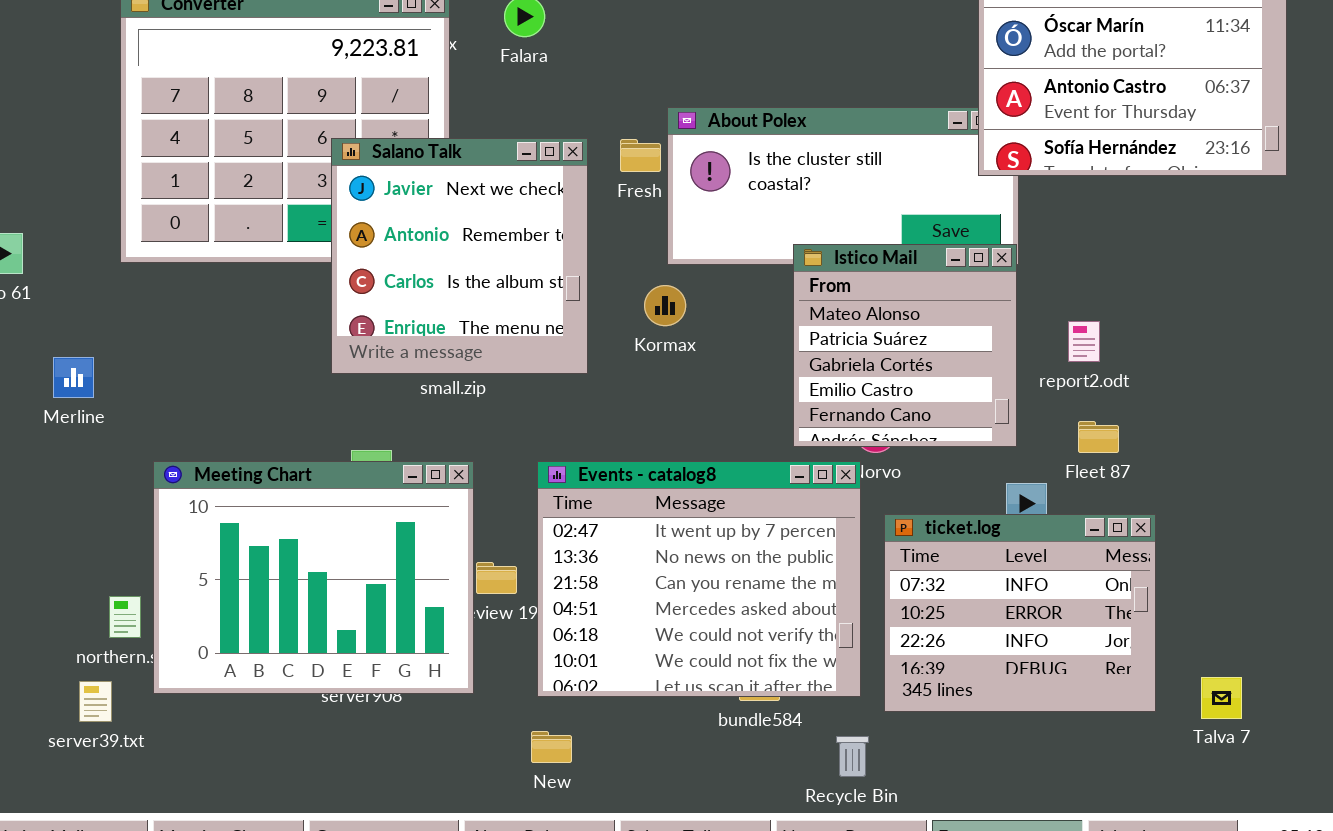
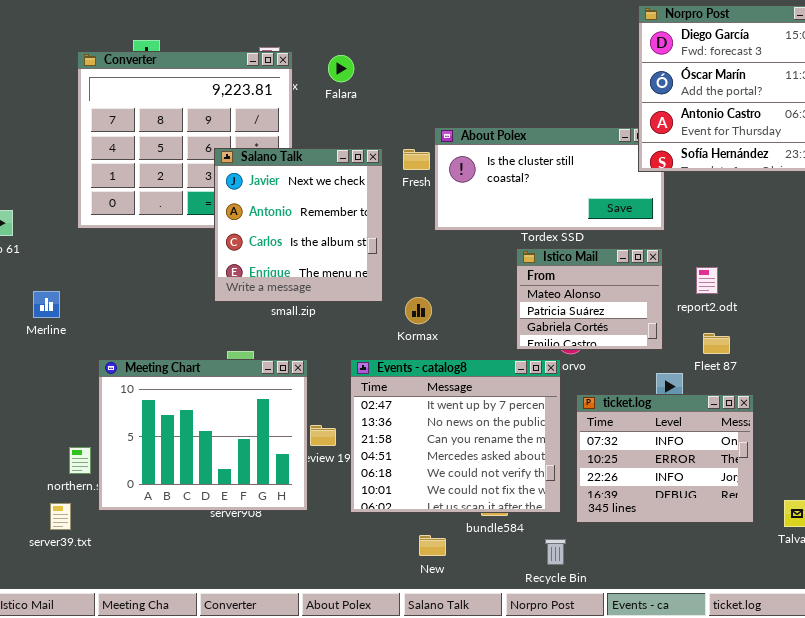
Istico Mail: [793,244,1017,447] -> [516,248,663,350], resized
Kormax: [644,285,686,326] -> [405,297,432,324], moved
New: [531,731,572,763] -> [419,535,446,556], moved

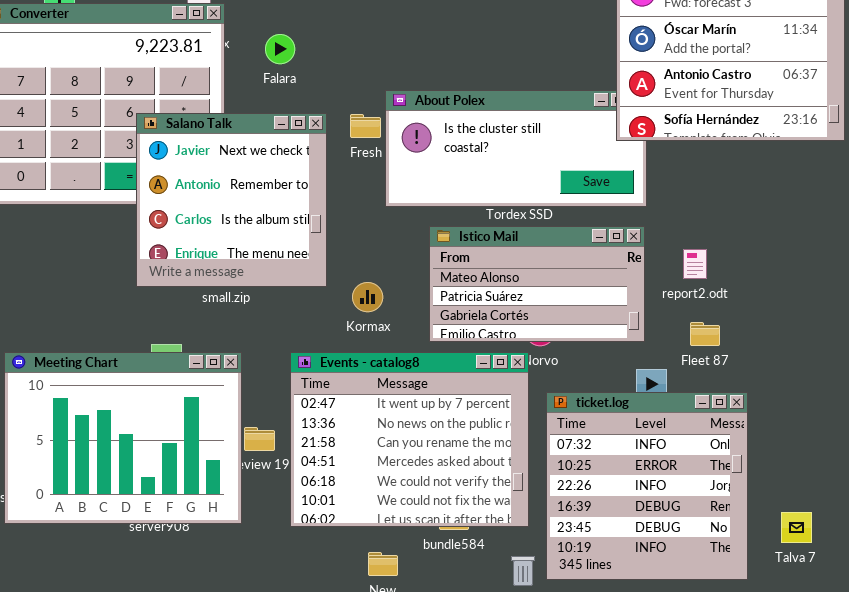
Falara: [328,55,354,82] -> [265,34,295,64], moved
Istico Mail: [516,248,663,350] -> [429,226,645,342], resized
ticket.log: [576,394,754,523] -> [546,392,748,580], resized

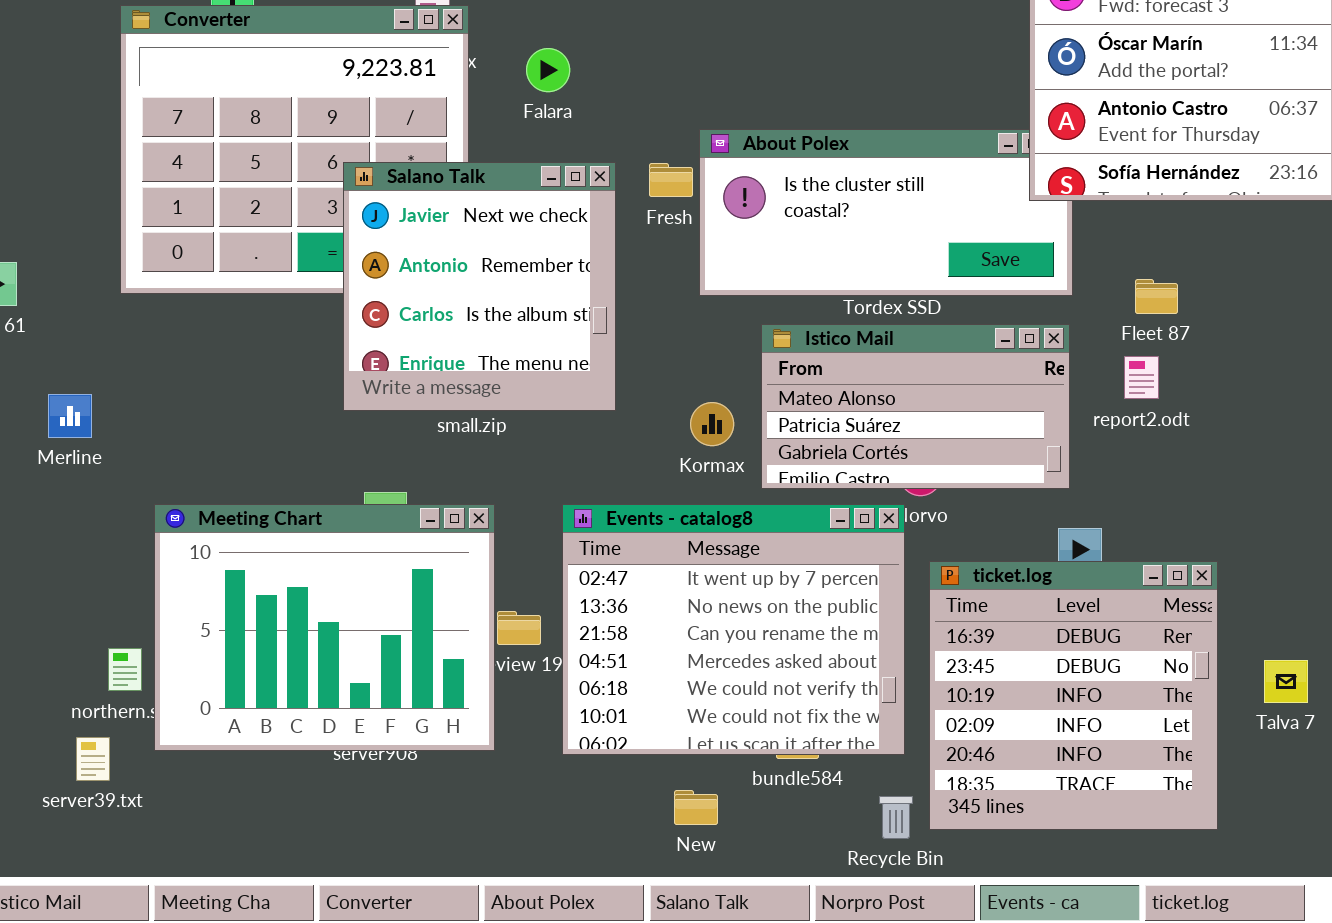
Kormax: [352,282,383,312] -> [690,402,734,446], moved
Fleet 87: [690,322,720,346] -> [1135,279,1178,314], moved
ticket.log: [546,392,748,580] -> [929,561,1218,830], scrolled down 3 rows
Talva 7: [781,512,812,543] -> [1264,660,1308,703], moved

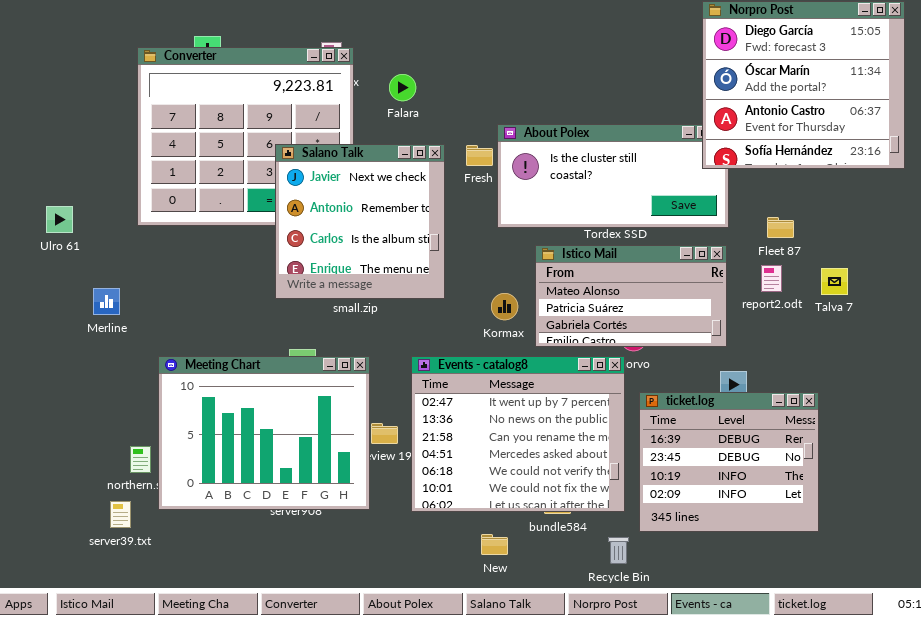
ticket.log: [929,561,1218,830] -> [639,392,819,532], resized
Talva 7: [1264,660,1308,703] -> [821,268,848,295], moved

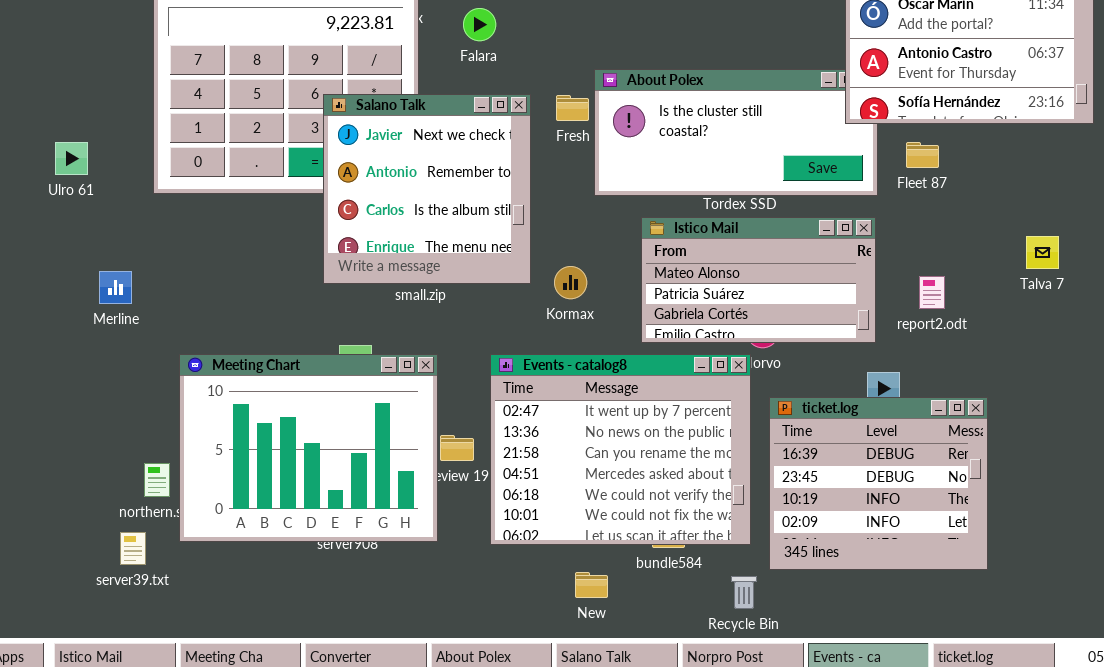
Ulro 61: [46,206,73,233] -> [55,142,88,175], moved
Fleet 87: [767,217,794,238] -> [906,142,939,168], moved
report2.odt: [761,265,782,292] -> [919,276,945,309], moved
Talva 7: [821,268,848,295] -> [1026,236,1059,269], moved
Kormax: [491,293,518,320] -> [554,266,587,299], moved

